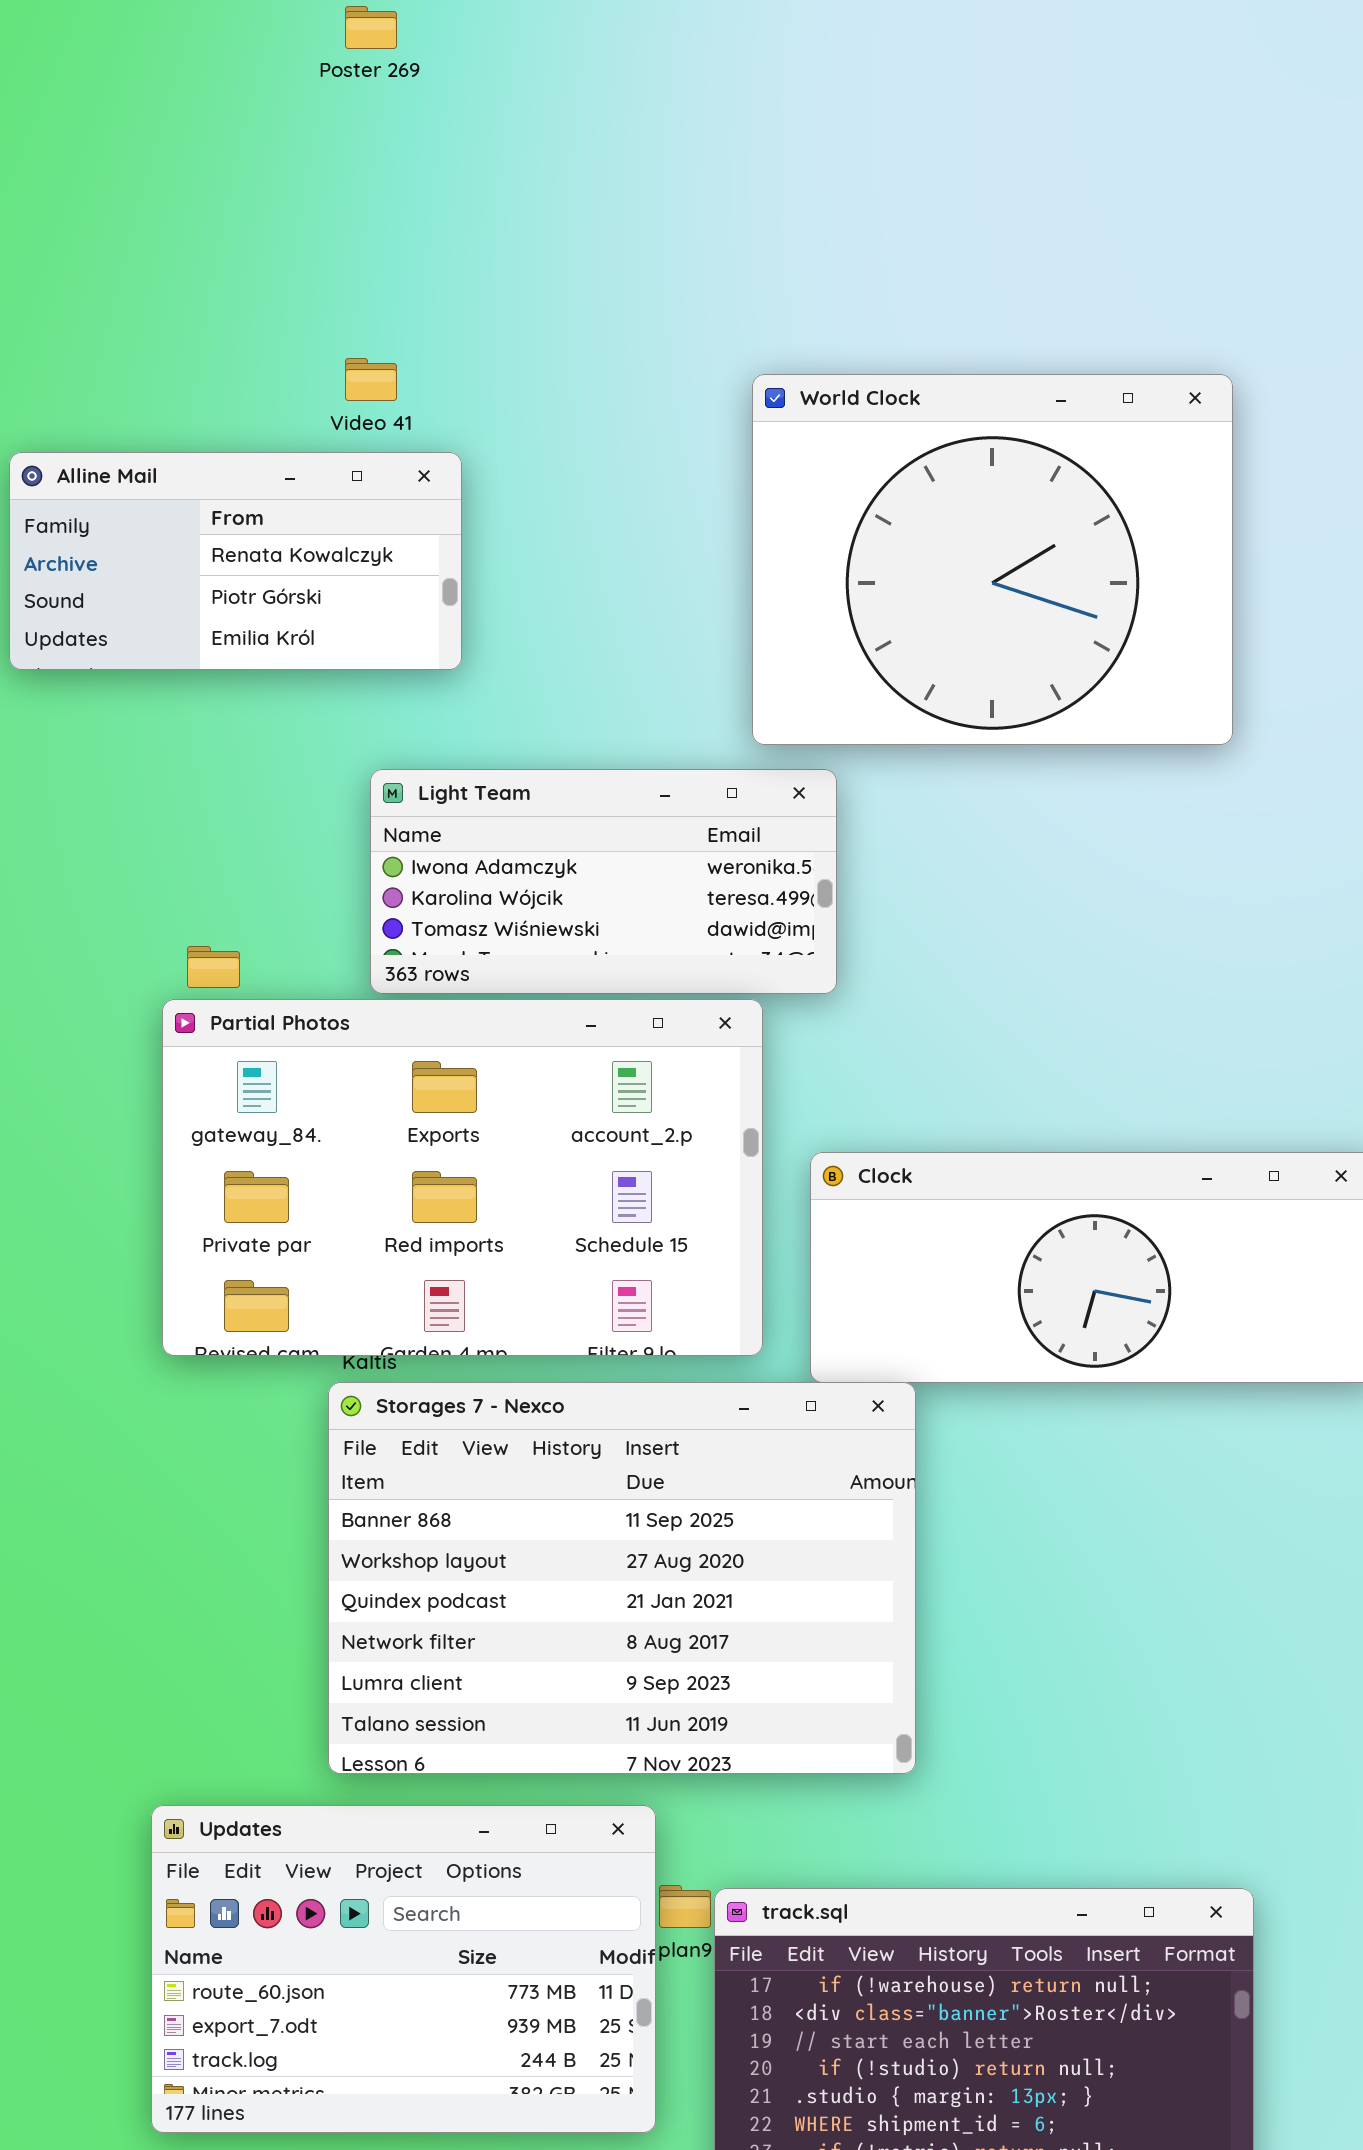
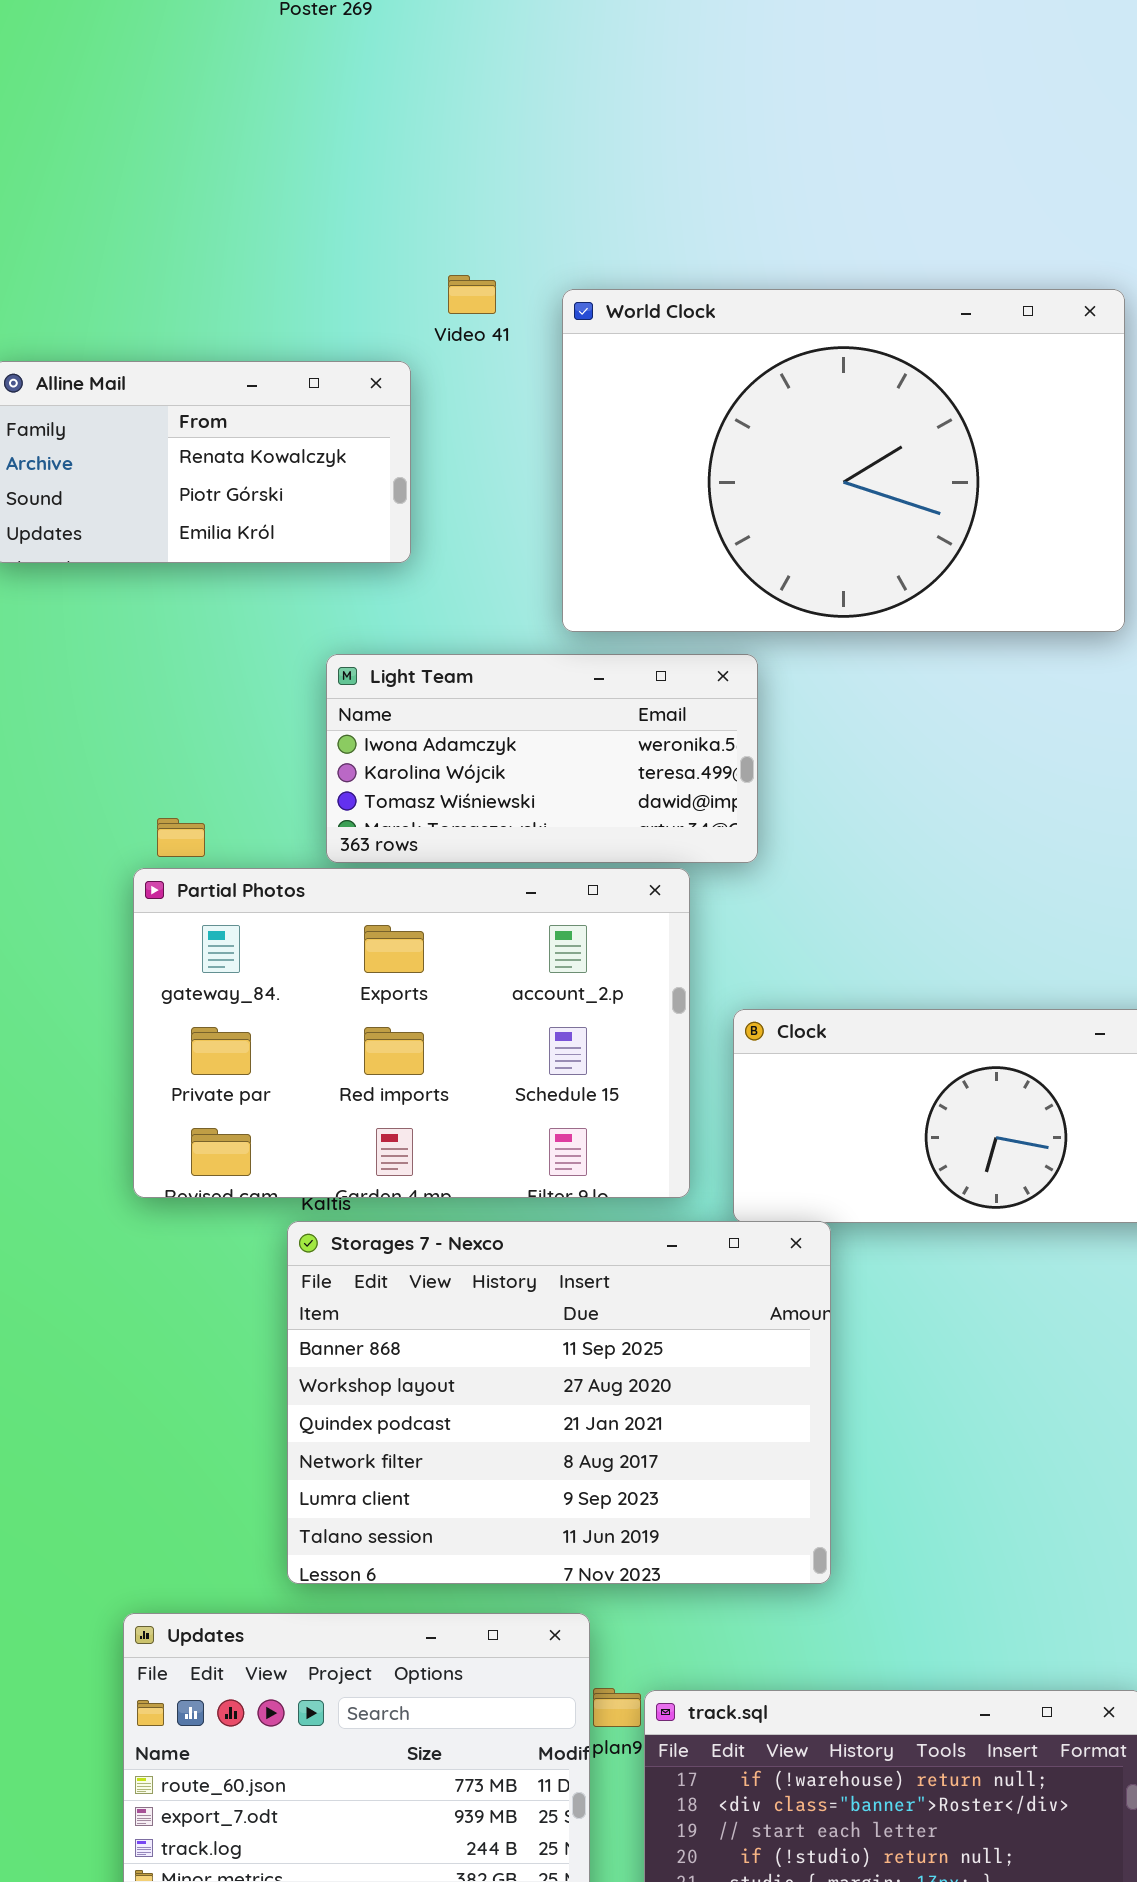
Video 41: [345,358,397,401] -> [448,275,496,314], moved
World Clock: [752,374,1233,745] -> [562,289,1125,632], resized

